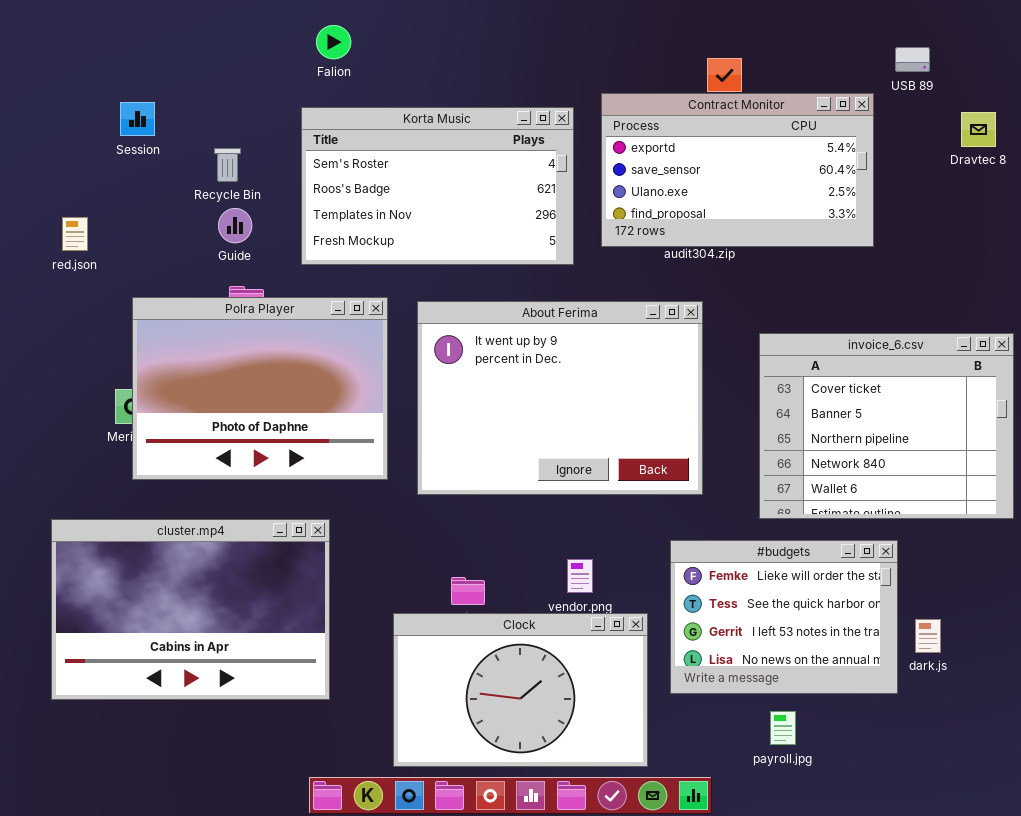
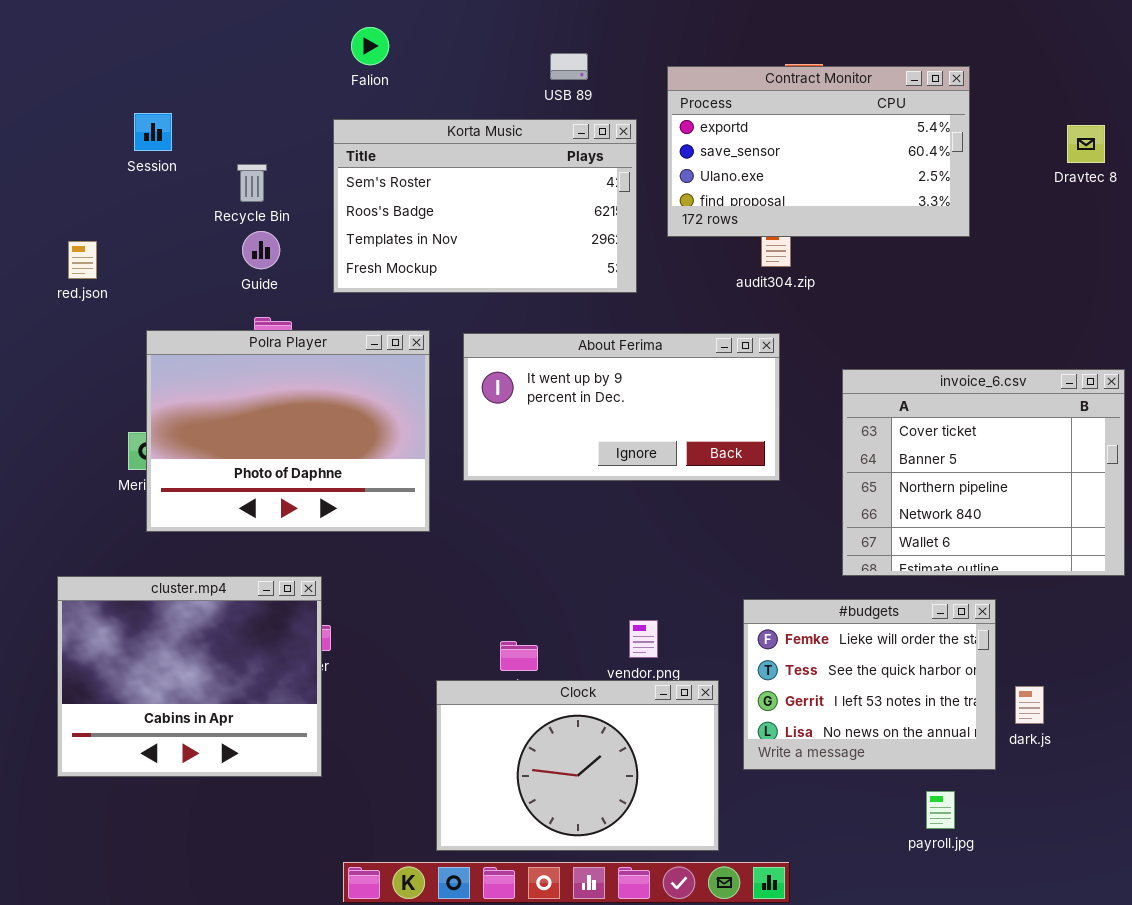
USB 89: [895,47,930,72] -> [550,53,588,80], moved
Contract Monitor: [601,93,874,247] -> [667,66,970,237], moved
About Ferima: [417,301,703,495] -> [463,333,780,481], resized
cluster.mp4: [51,519,330,700] -> [57,576,322,777], resized
payroll.jpg: [770,711,796,745] -> [926,791,955,829], moved

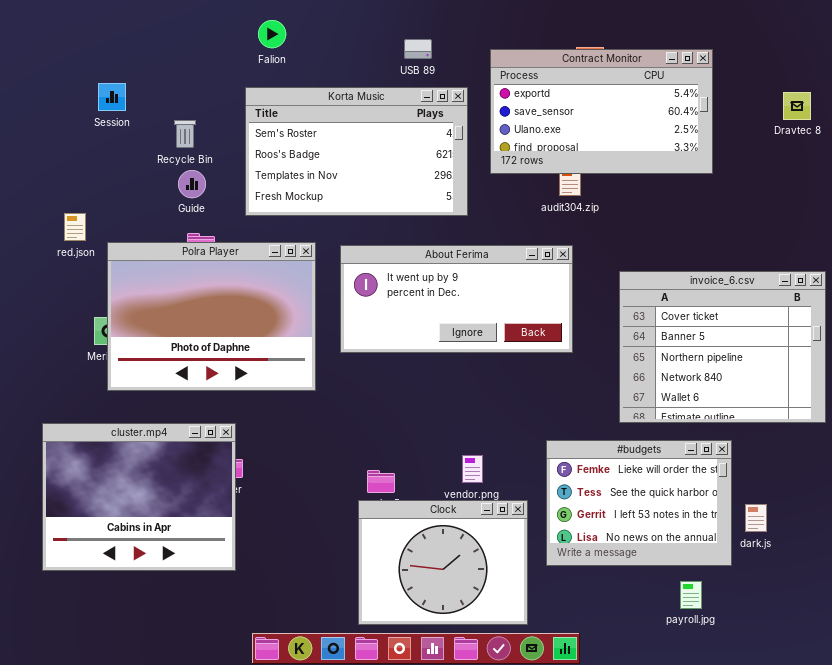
red.json: [68,241,97,279] -> [64,213,86,241], moved
Clock: [436,680,719,851] -> [358,500,528,625], resized

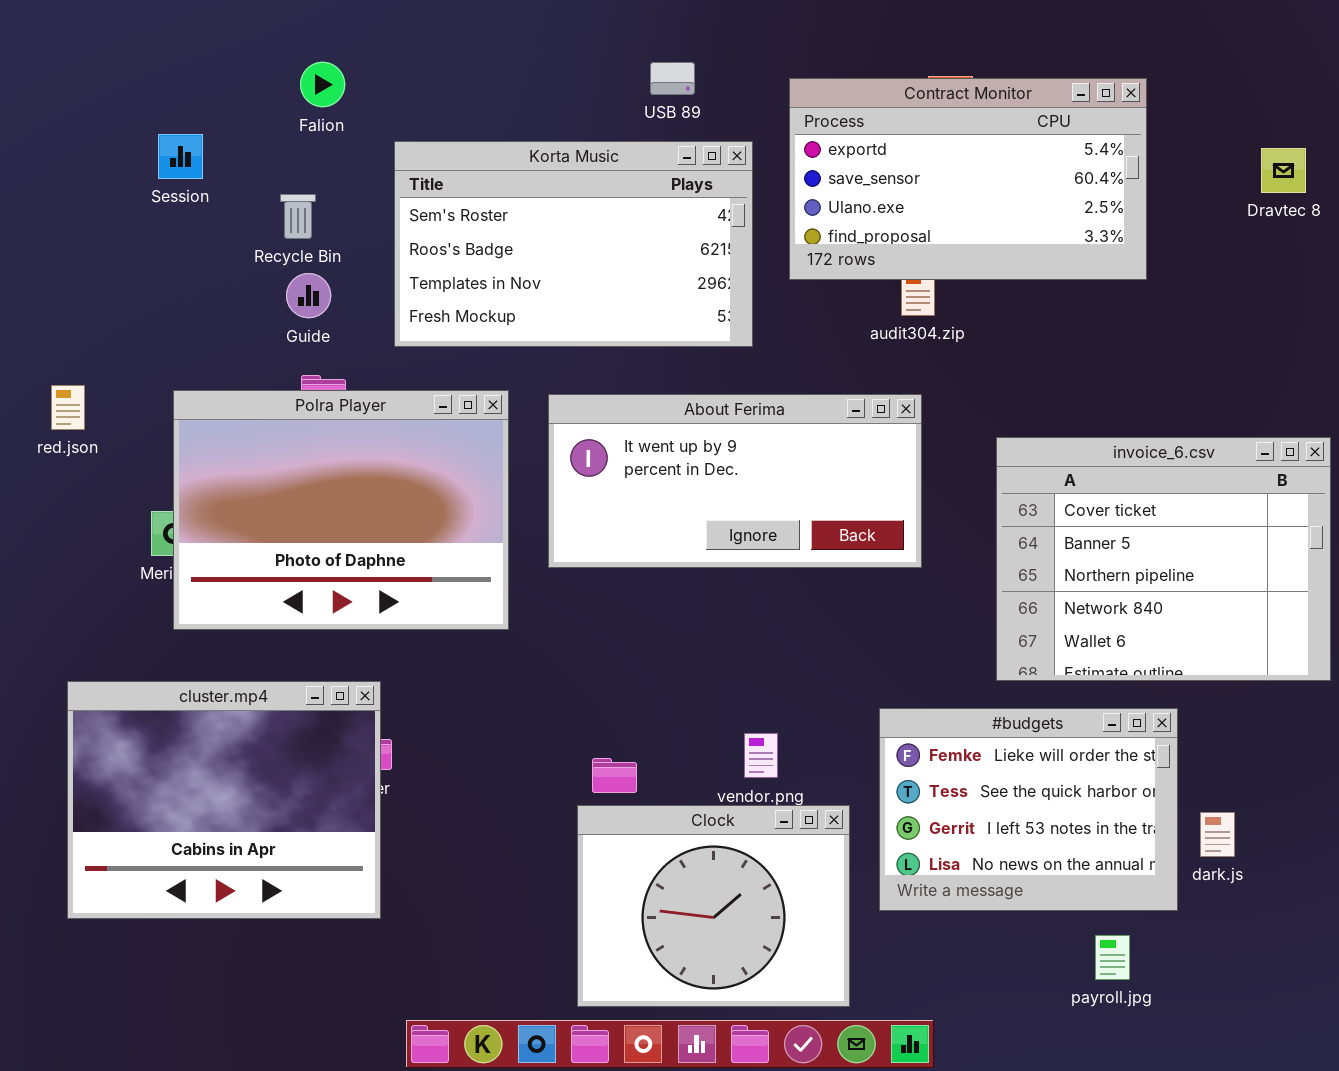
Falion: [258,20,286,48] -> [300,62,345,107], moved
red.json: [64,213,86,241] -> [51,385,85,430], moved

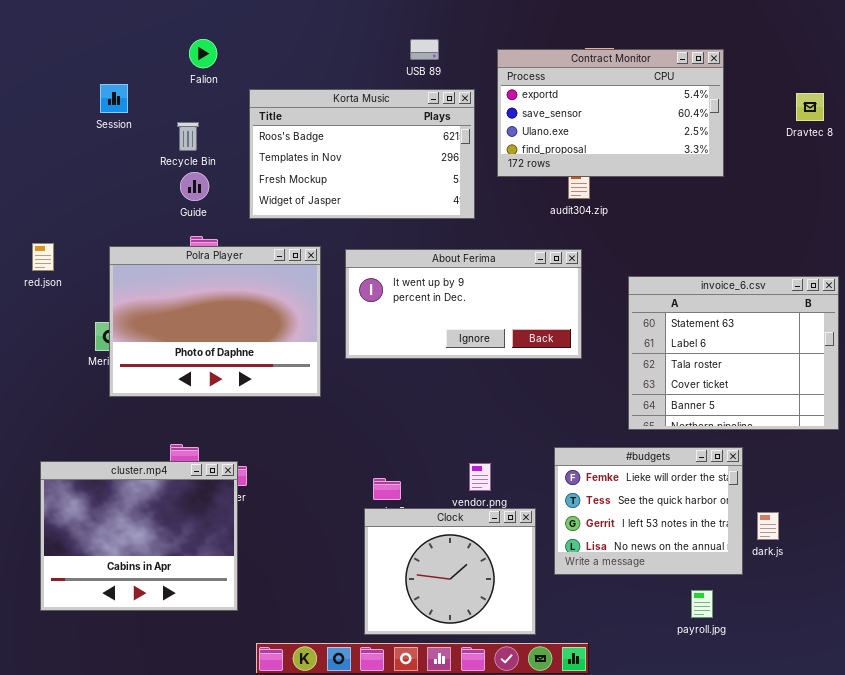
Korta Music: [394,141,753,347] -> [249,89,475,219], scrolled down 1 row
invoice_6.csv: [996,437,1331,681] -> [628,276,839,430], scrolled up 3 rows
cluster.mp4: [67,681,381,919] -> [40,461,238,611], moved

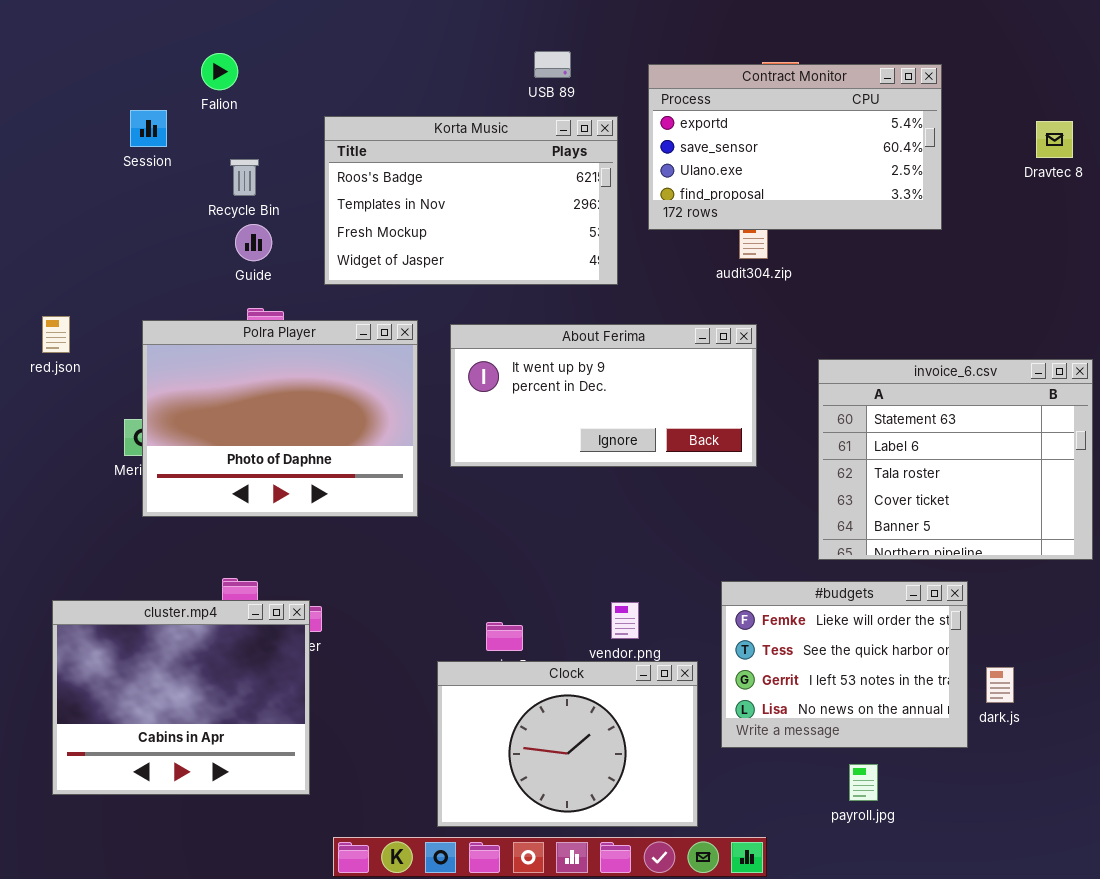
Falion: [189,39,217,68] -> [201,53,238,90], moved
Clock: [364,508,536,635] -> [437,661,698,827], resized
payroll.jpg: [691,590,713,618] -> [849,764,878,801], moved

